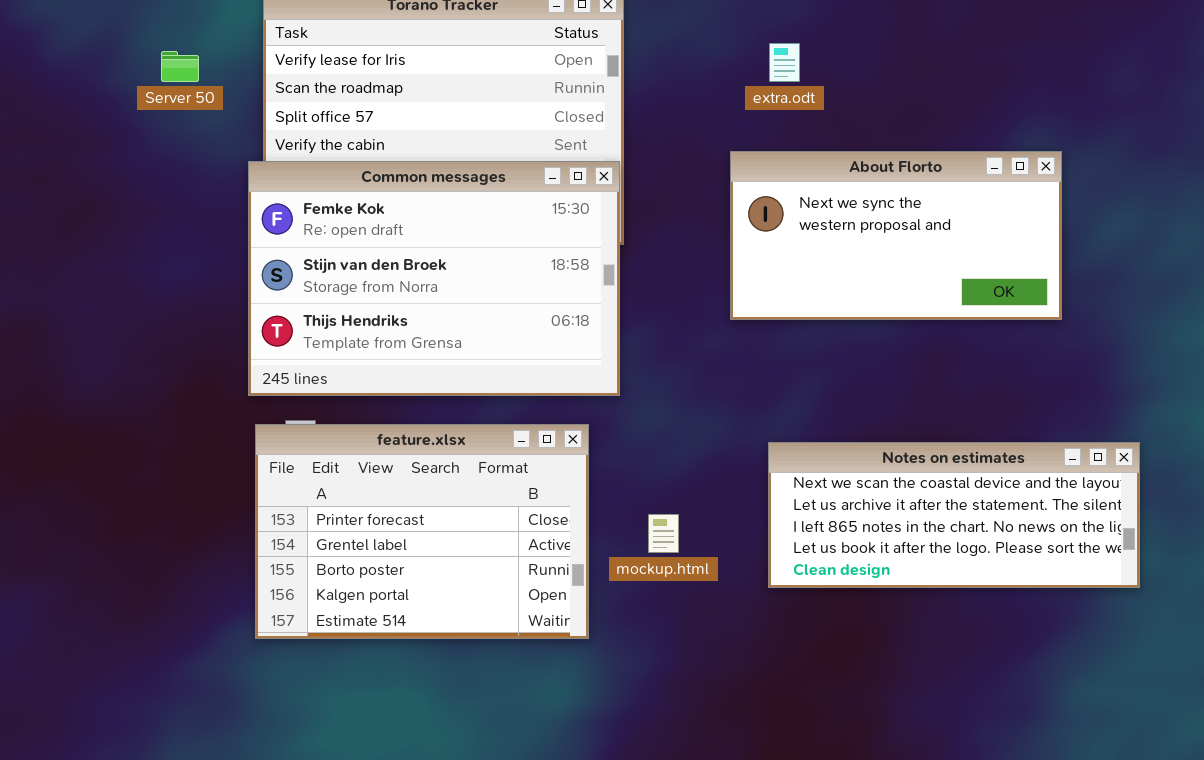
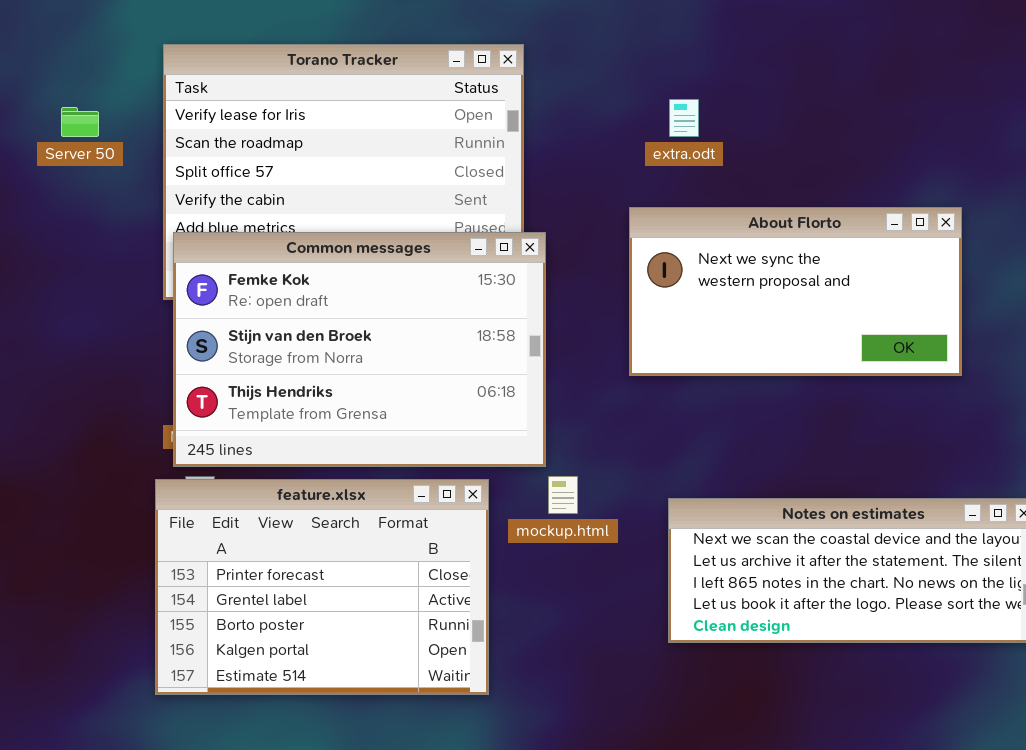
Common messages: [248,161,620,396] -> [173,232,546,467], moved
mockup.html: [648,514,679,553] -> [548,476,578,514], moved

